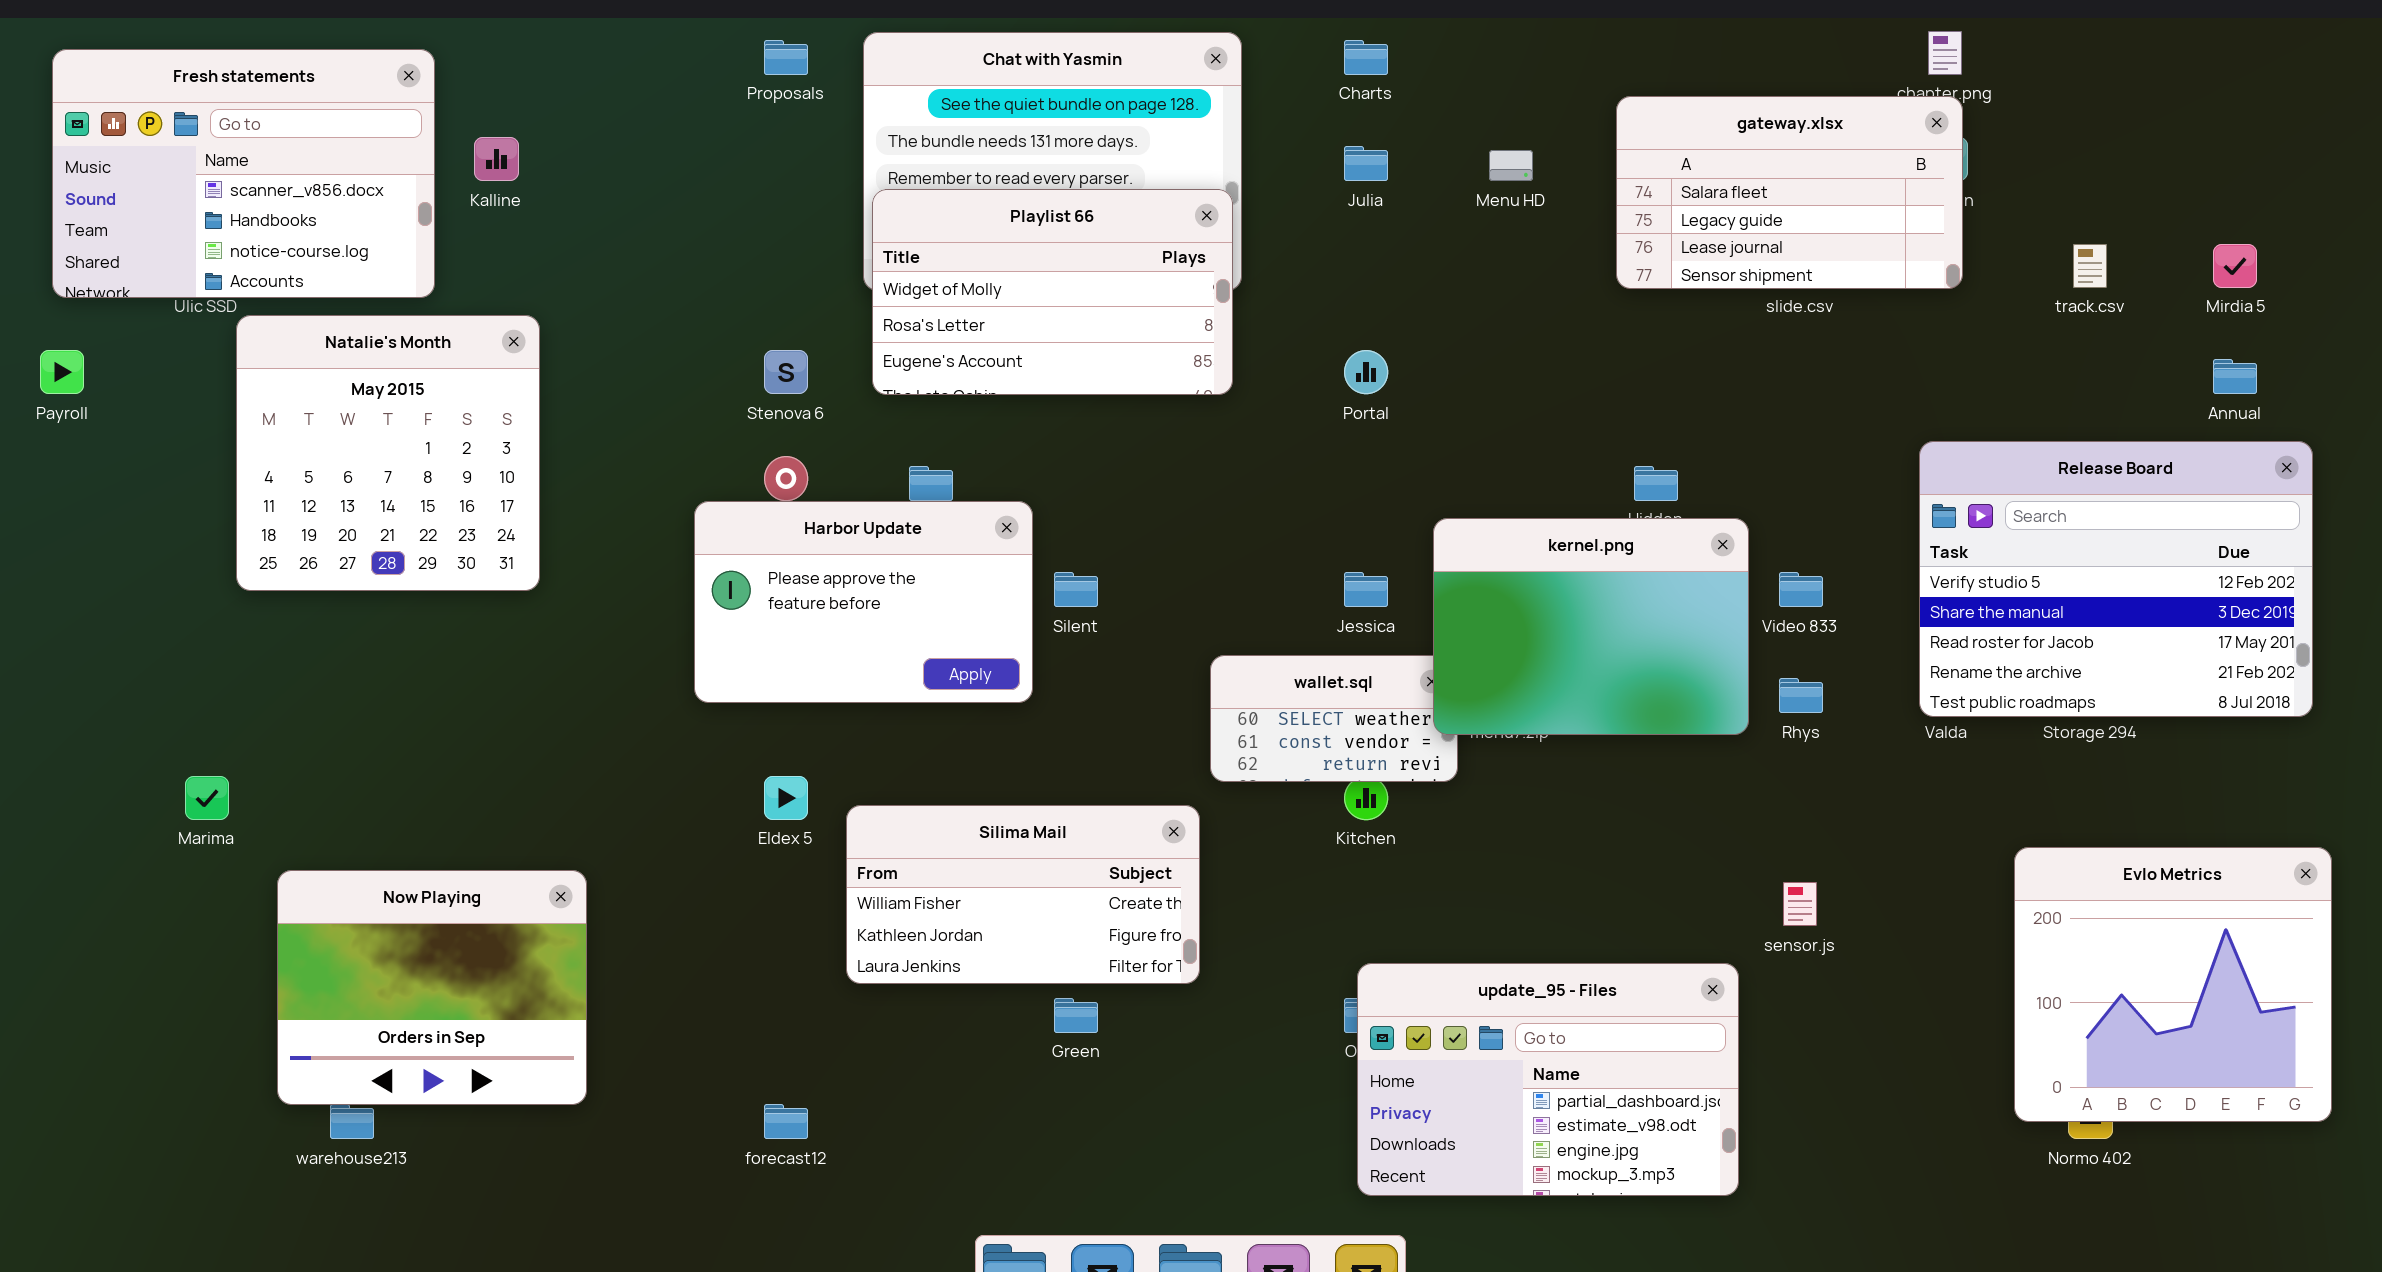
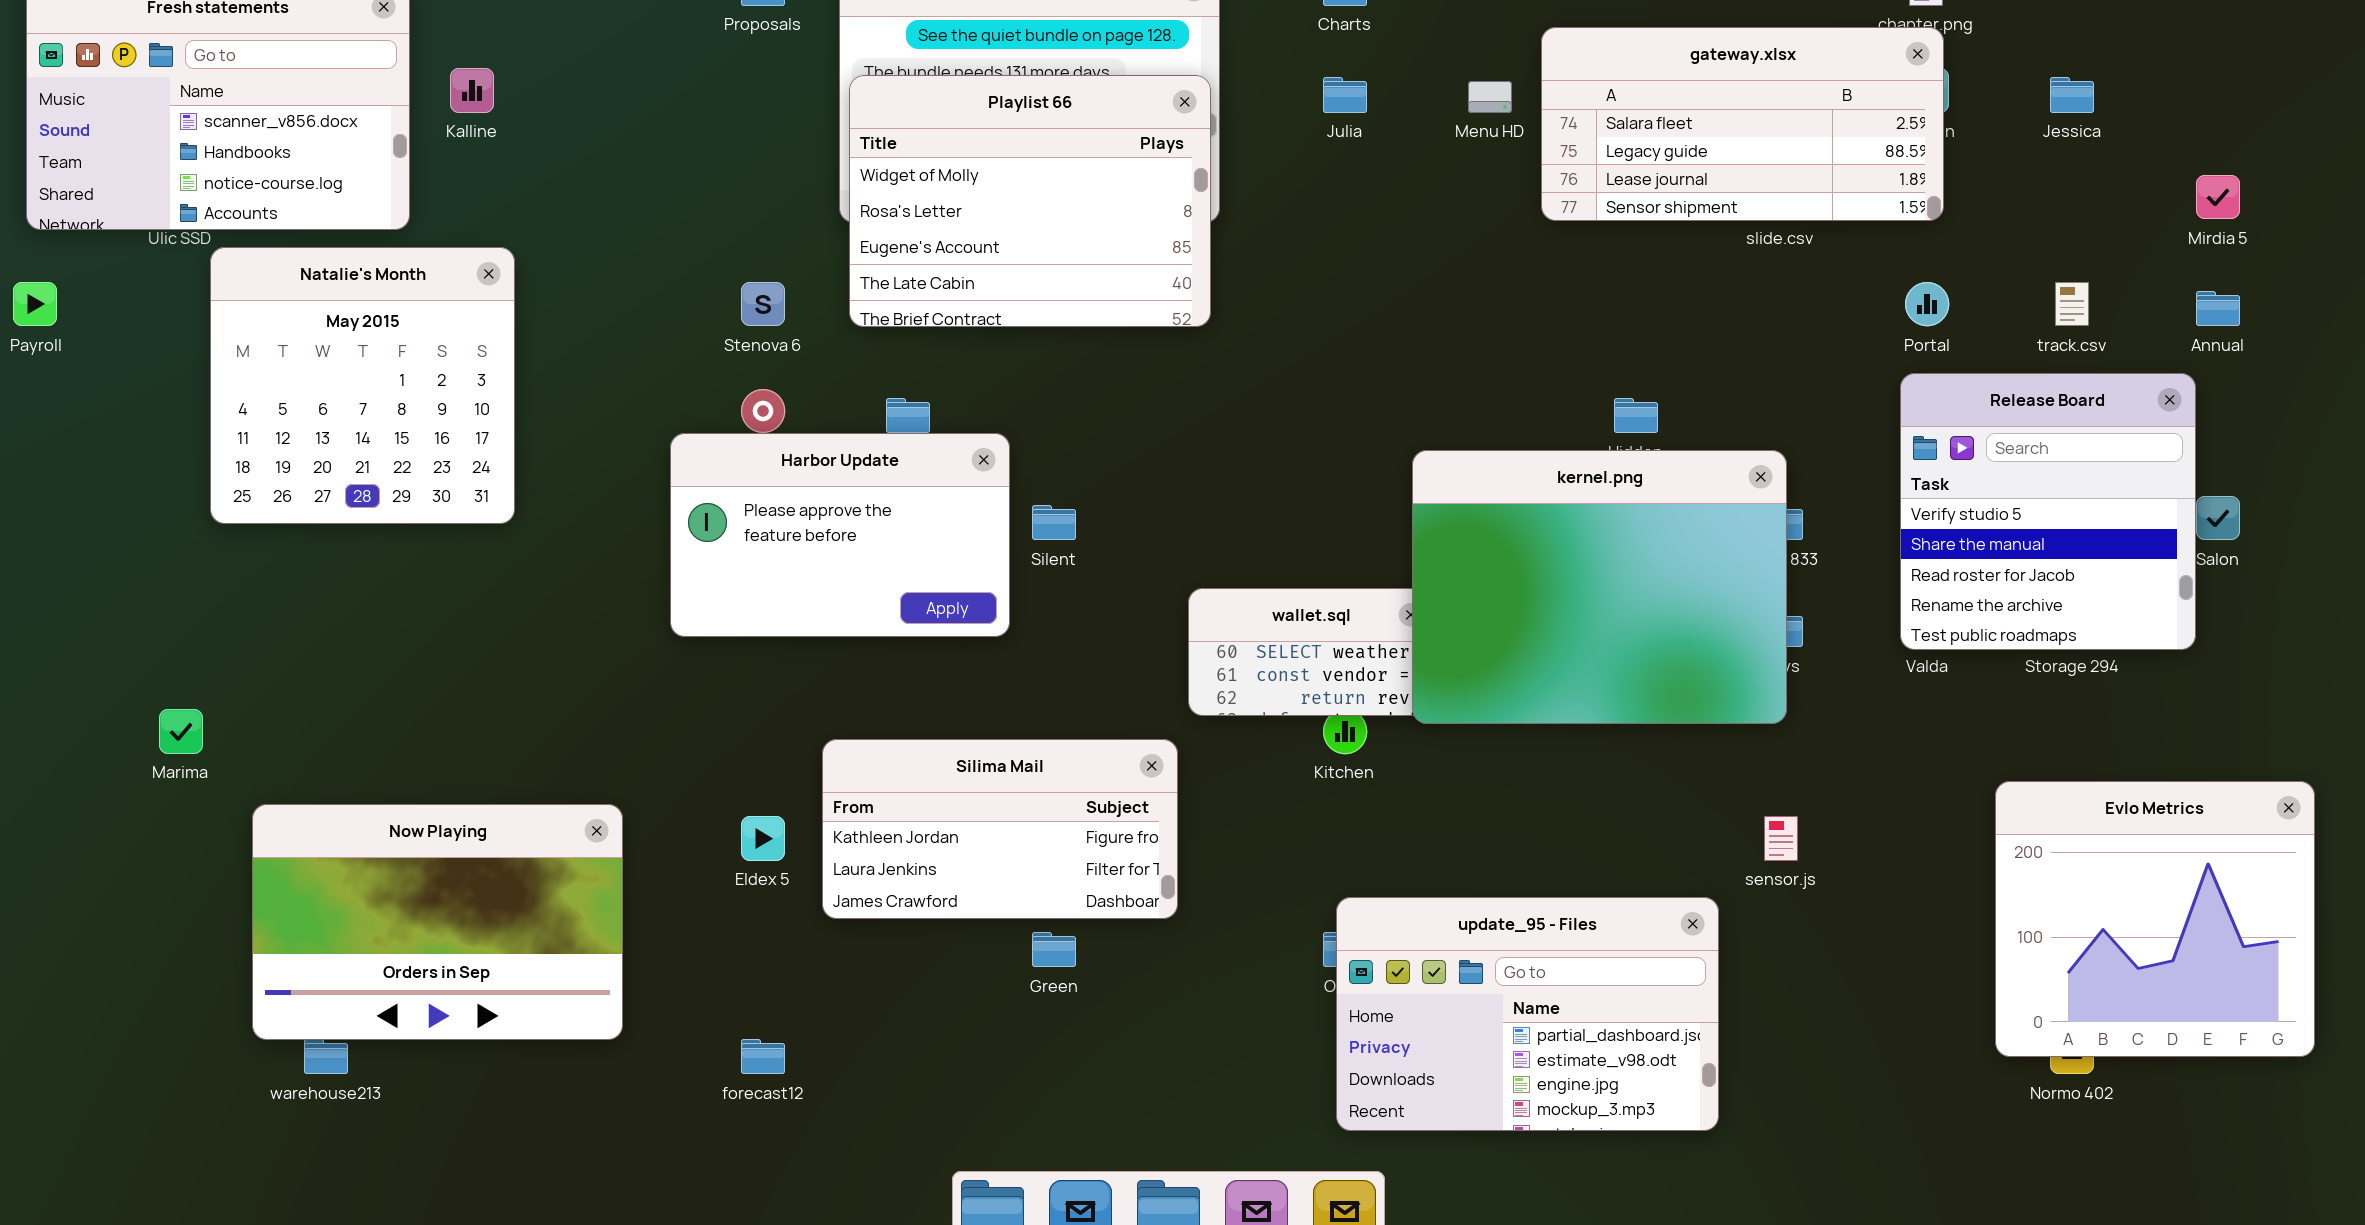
gateway.xlsx: [1616,96,1963,289] -> [1541,27,1944,221], resized
Playlist 66: [872,189,1233,395] -> [849,75,1211,327], resized
track.csv: [2073,244,2107,288] -> [2055,282,2089,326], moved
Portal: [1344,350,1388,394] -> [1905,282,1949,326], moved
Release Board: [1919,441,2313,717] -> [1900,373,2196,650], resized
kernel.png: [1433,518,1749,735] -> [1412,450,1787,724], resized
Jessica: [1344,572,1388,607] -> [2050,77,2094,113], moved
Eldex 5: [764,776,808,820] -> [741,816,785,861], moved
Silima Mail: [846,805,1200,984] -> [822,739,1178,919], scrolled down 1 row
Now Playing: [277,870,587,1105] -> [252,804,623,1040], resized

